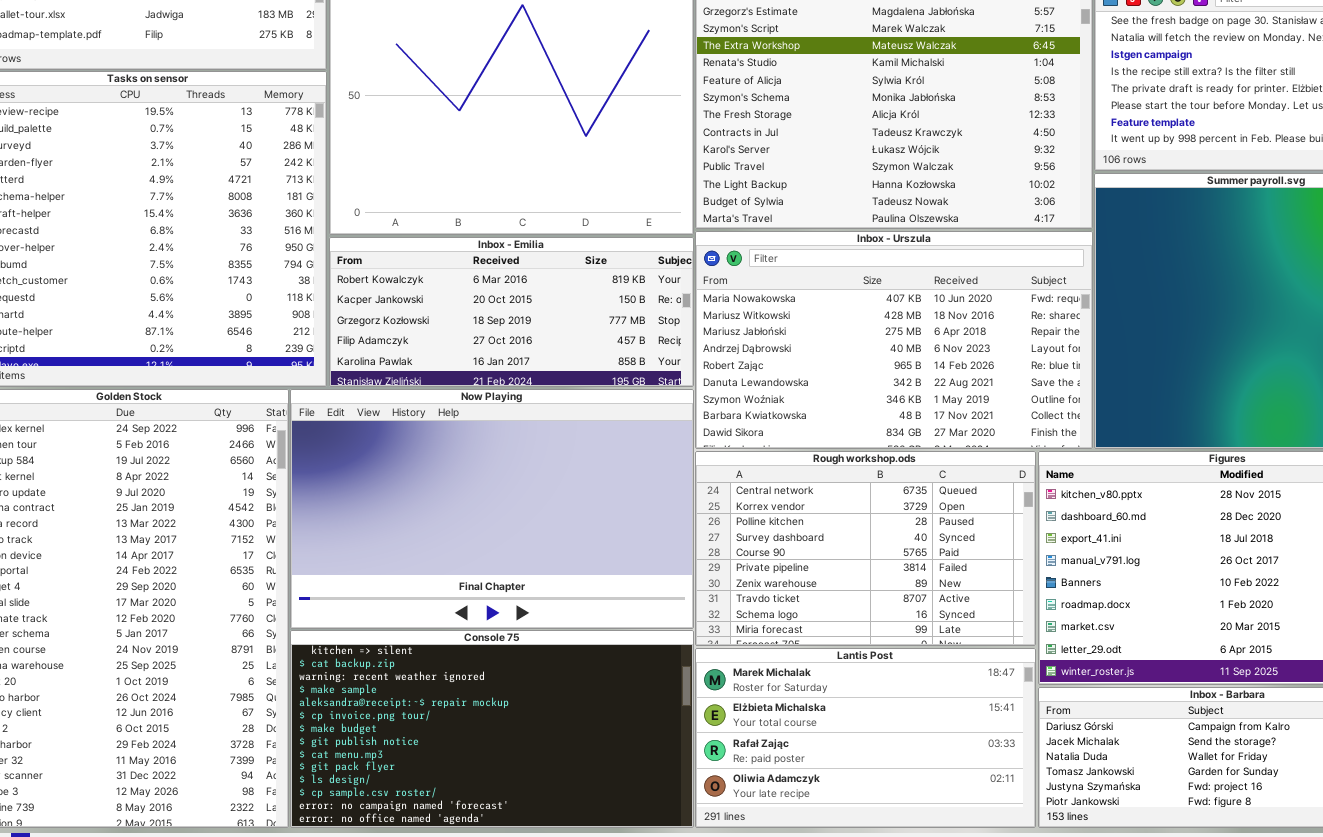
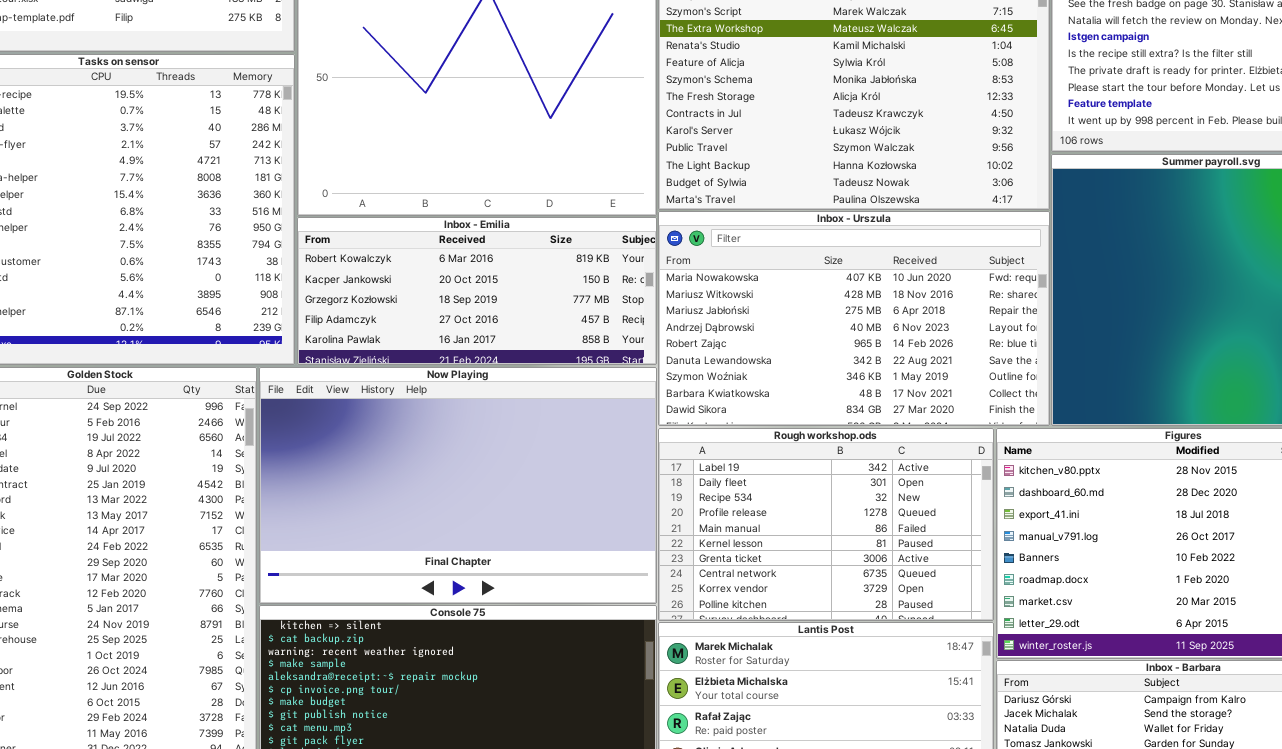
Rough workshop.ods: [695,451,1036,646] -> [658,428,994,621], scrolled up 7 rows

